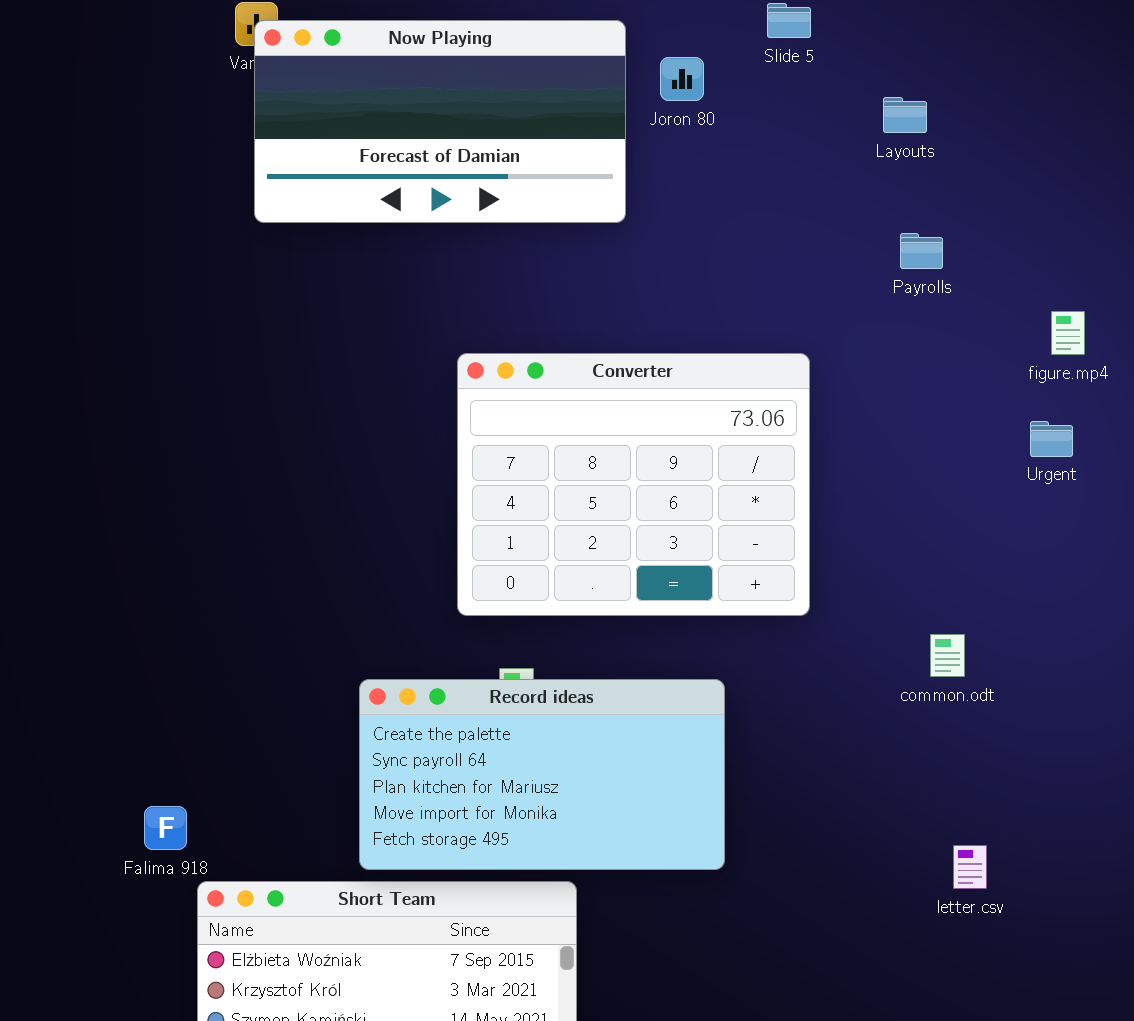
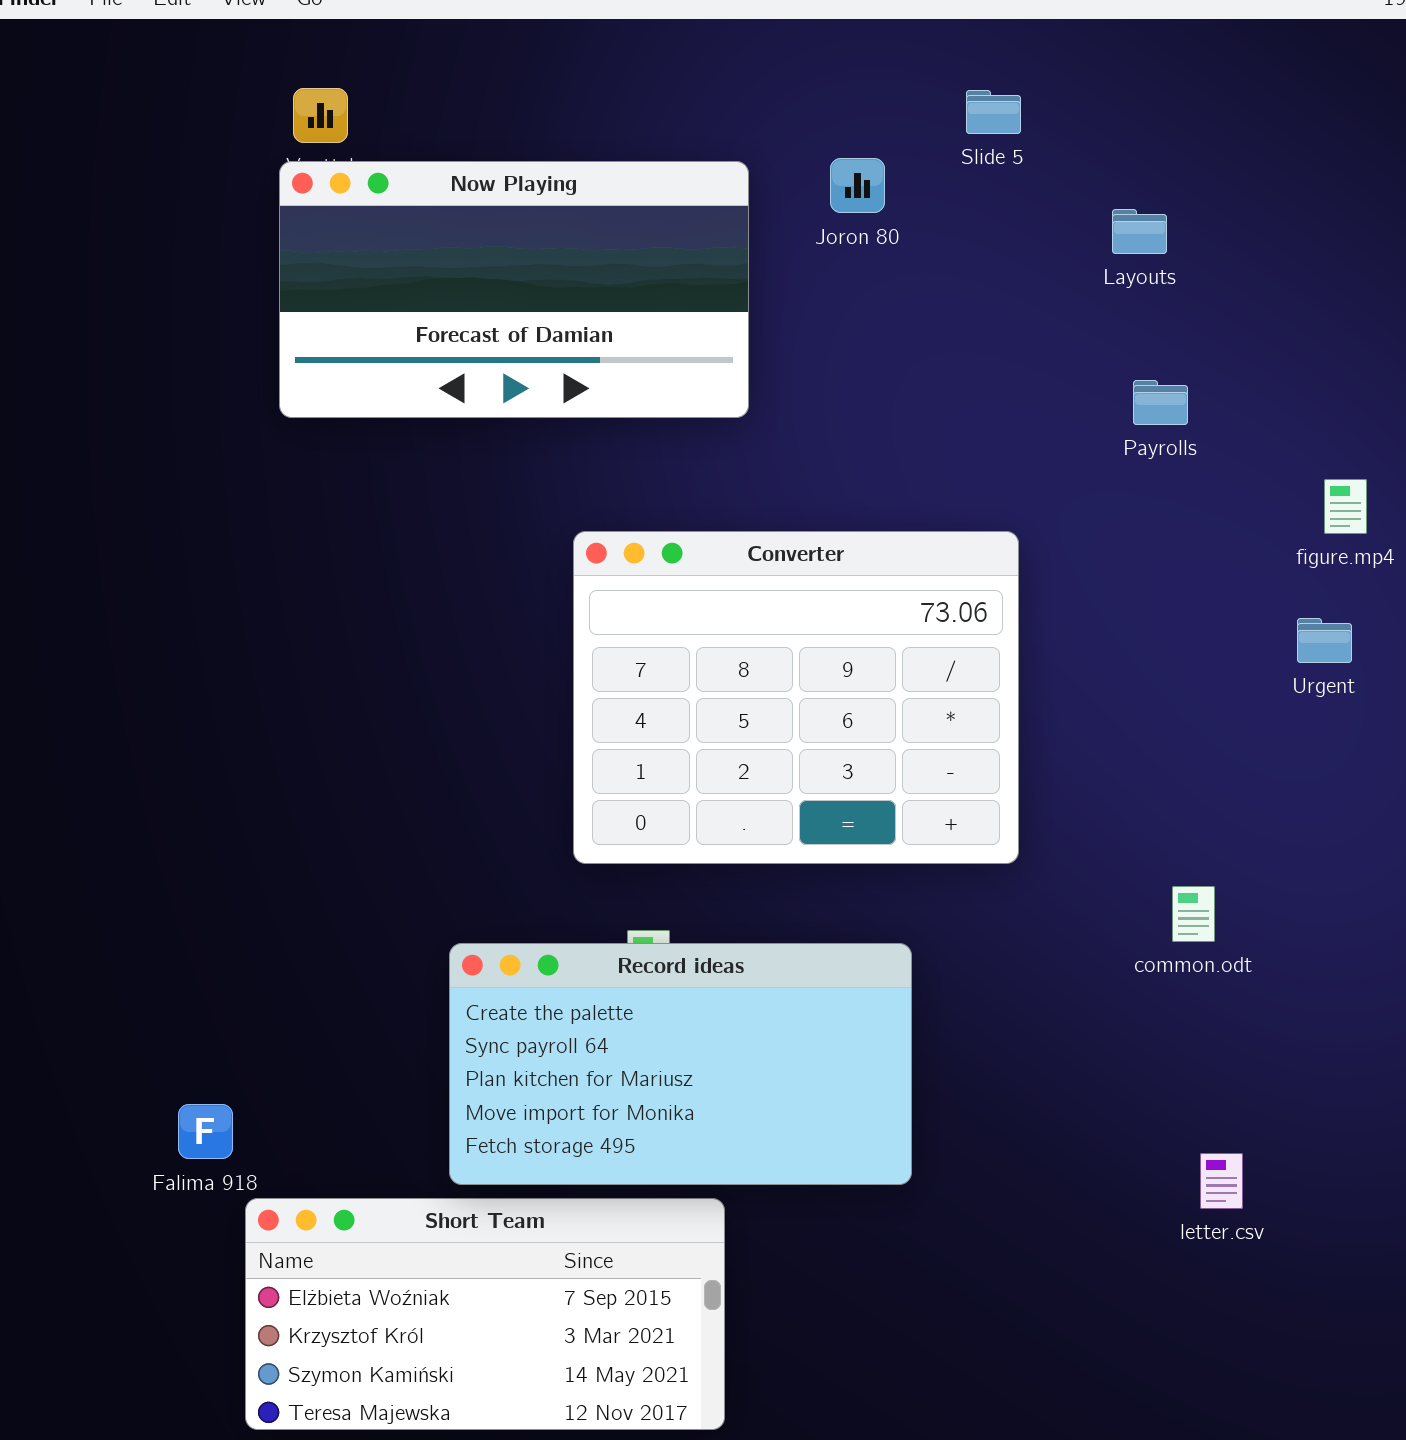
Now Playing: [254,20,626,223] -> [279,161,749,418], moved

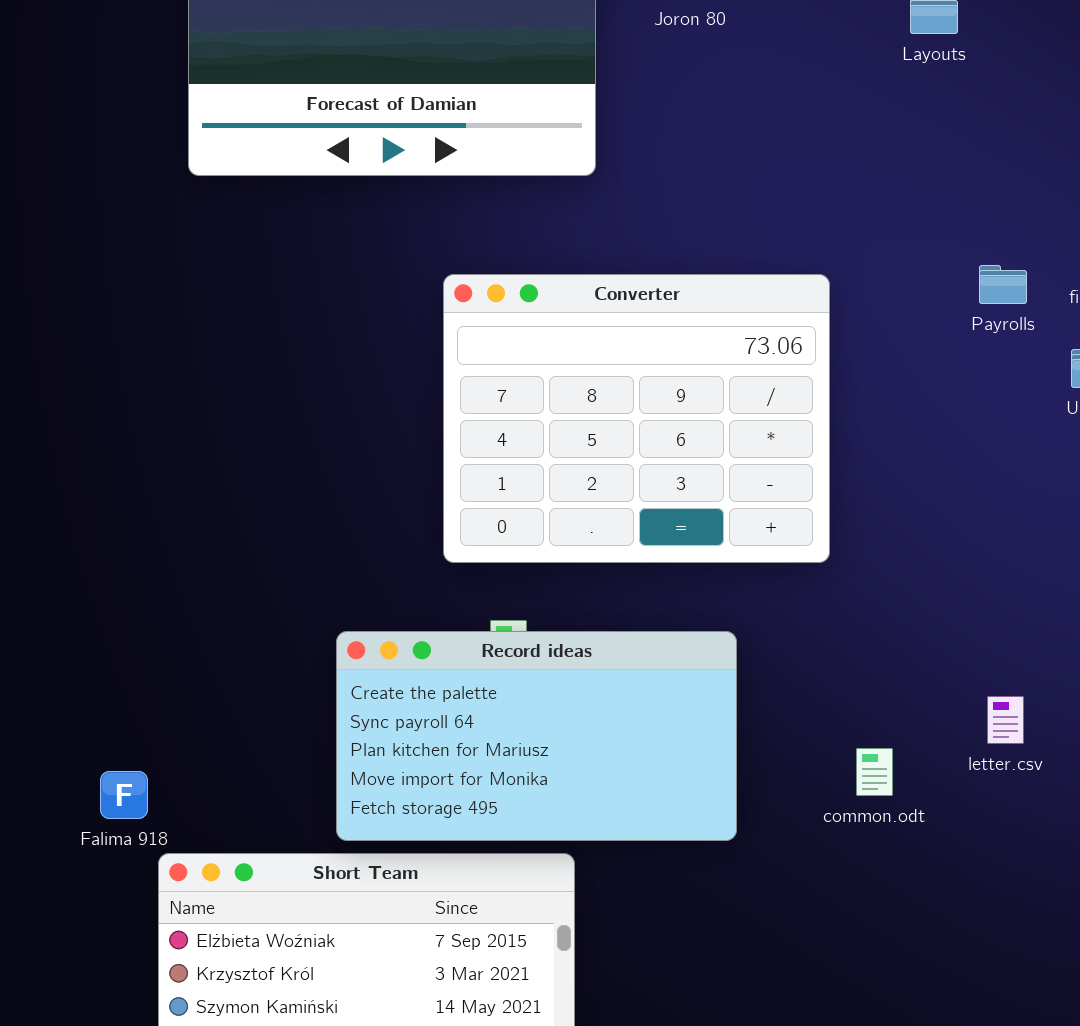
Payrolls: [1133,380,1188,425] -> [979,265,1027,304], moved
common.odt: [1172,886,1215,942] -> [856,748,893,796], moved
letter.csv: [1200,1153,1243,1209] -> [987,696,1024,744], moved

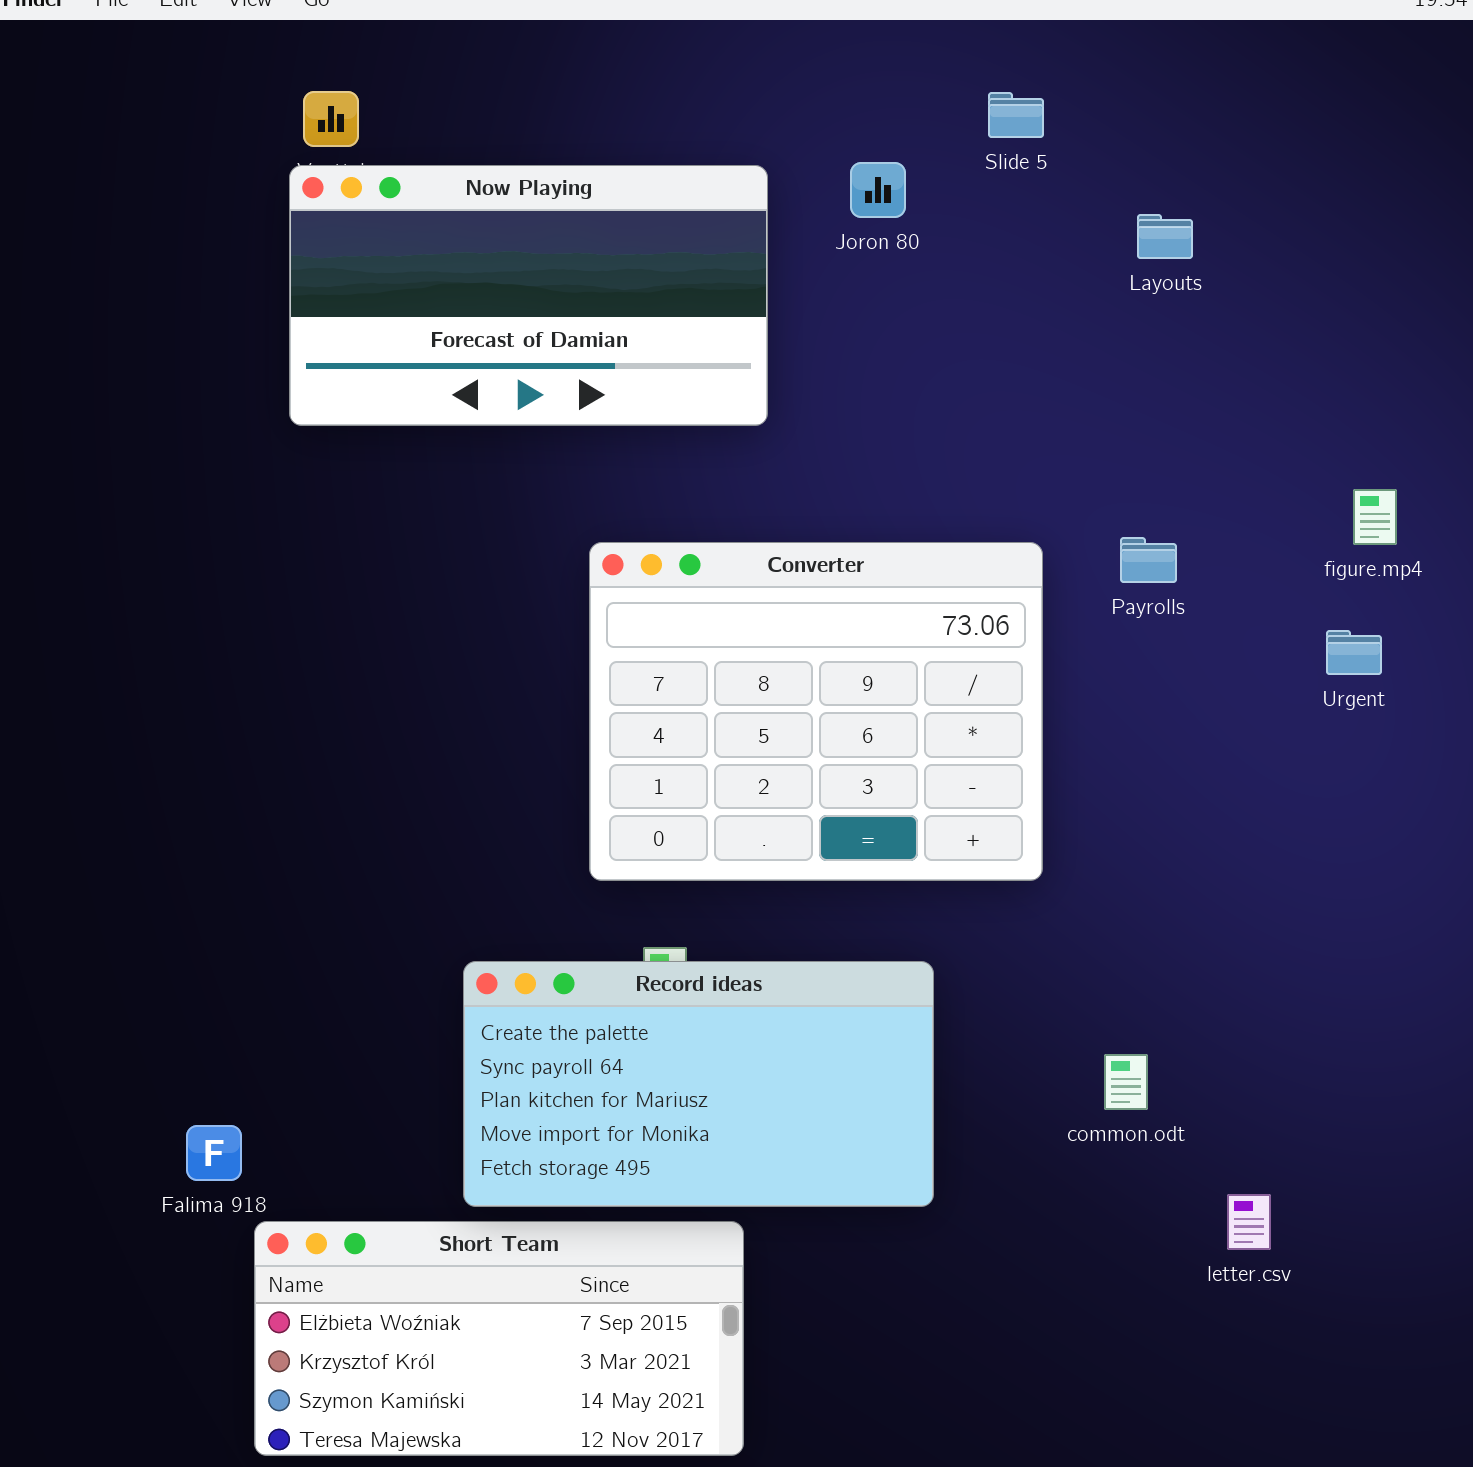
Payrolls: [979,265,1027,304] -> [1120,537,1177,583], moved
letter.csv: [987,696,1024,744] -> [1227,1194,1271,1250], moved
common.odt: [856,748,893,796] -> [1104,1054,1148,1110], moved

